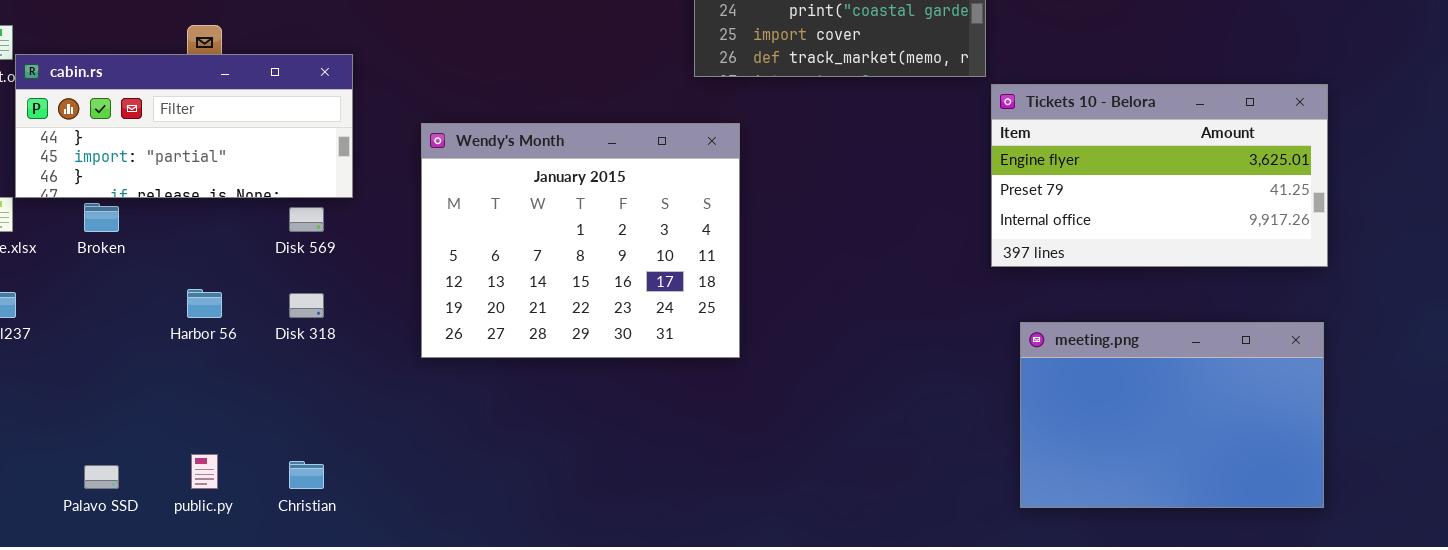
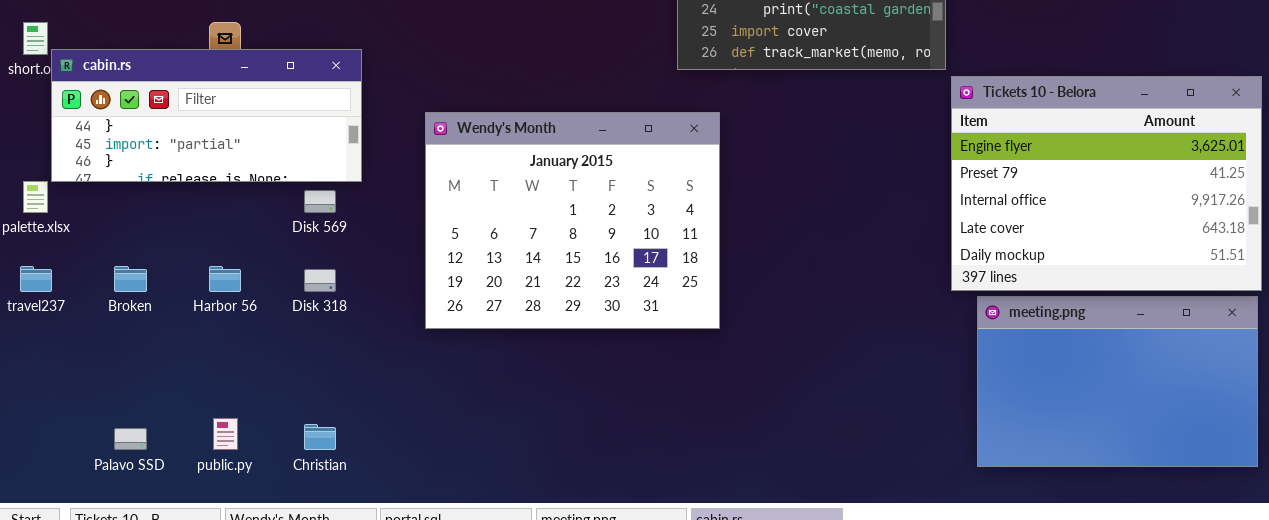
Tickets 10 - Belora: [991,84,1328,267] -> [951,76,1262,291], resized
Broken: [84,203,119,232] -> [114,266,147,292], moved

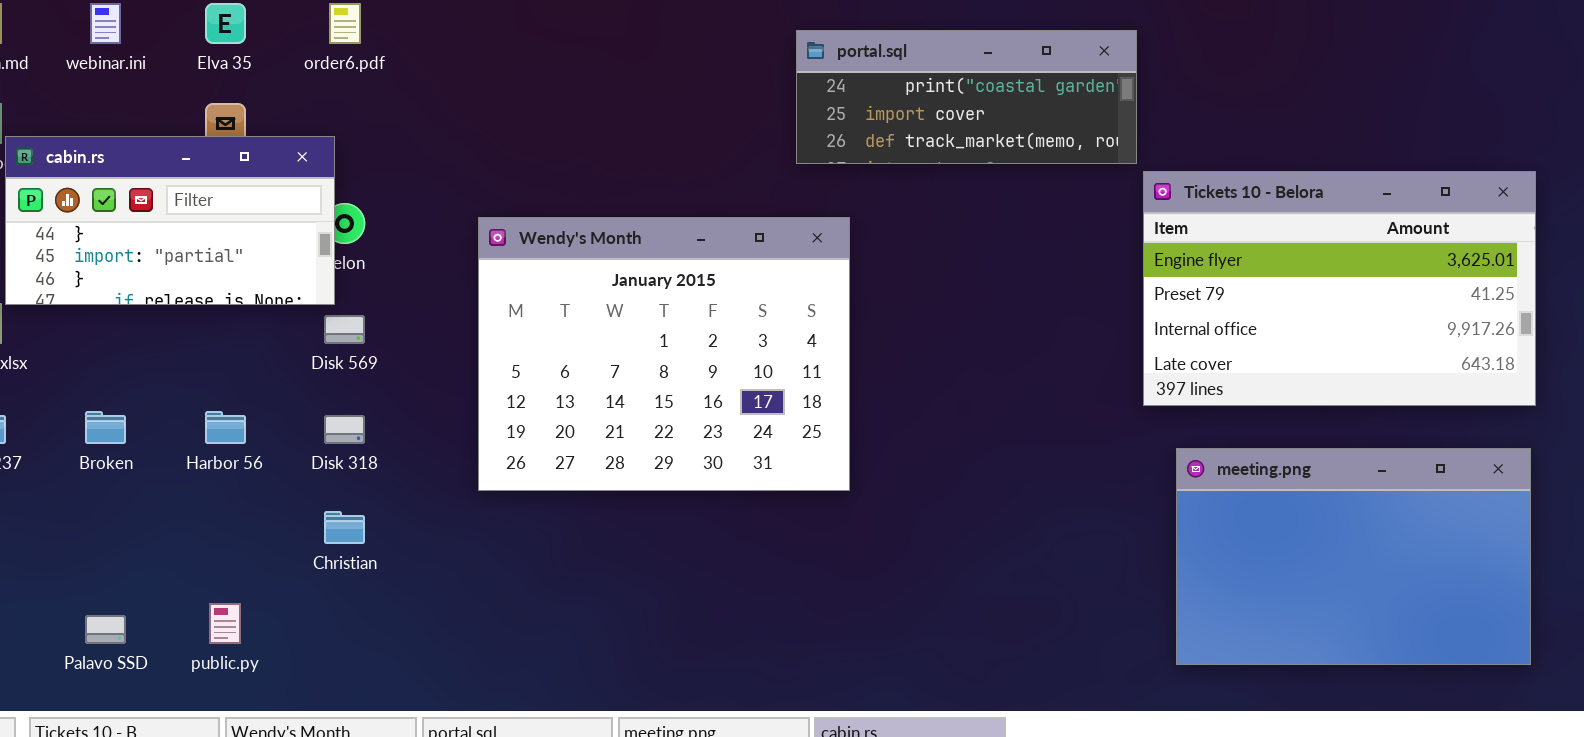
cabin.rs: [51,49,362,182] -> [5,136,335,305], resized
Tickets 10 - Belora: [951,76,1262,291] -> [1143,171,1536,406], resized
Christian: [304,424,336,450] -> [324,511,365,544], moved

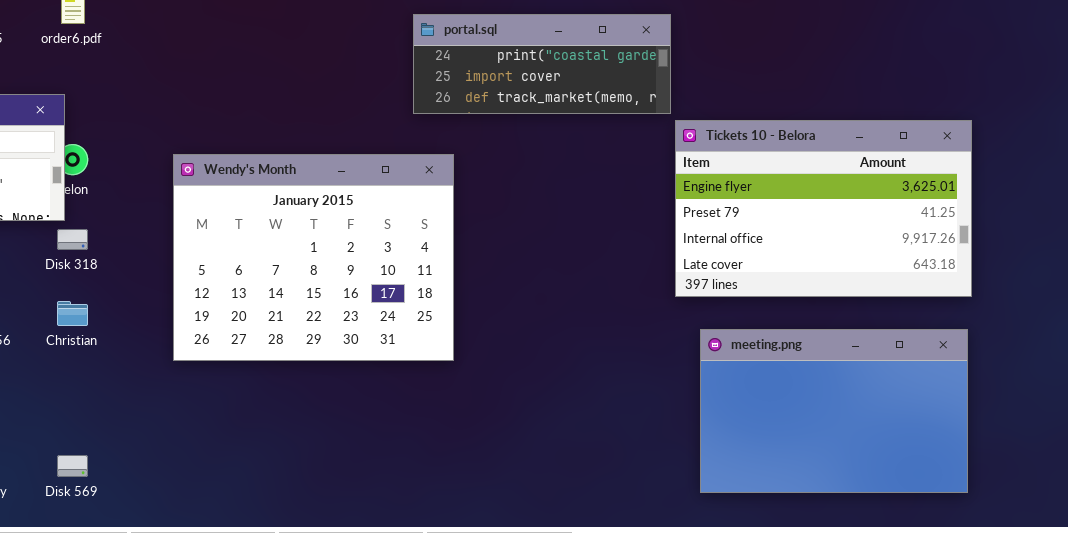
Disk 569: [324,315,365,344] -> [57,455,88,477], moved
Disk 318: [324,415,365,444] -> [57,229,88,250], moved
Christian: [324,511,365,544] -> [57,301,88,326], moved

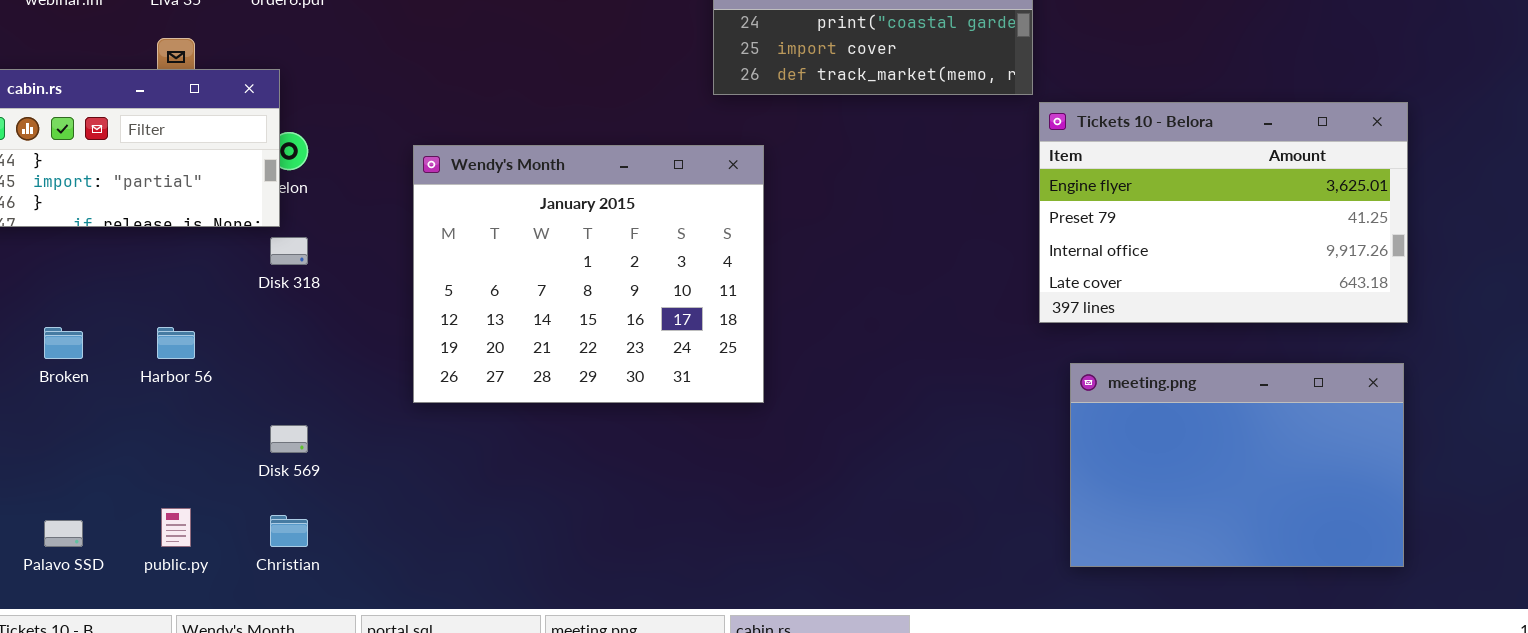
Christian: [57,301,88,326] -> [270,515,308,547], moved
Disk 569: [57,455,88,477] -> [270,425,308,453], moved

